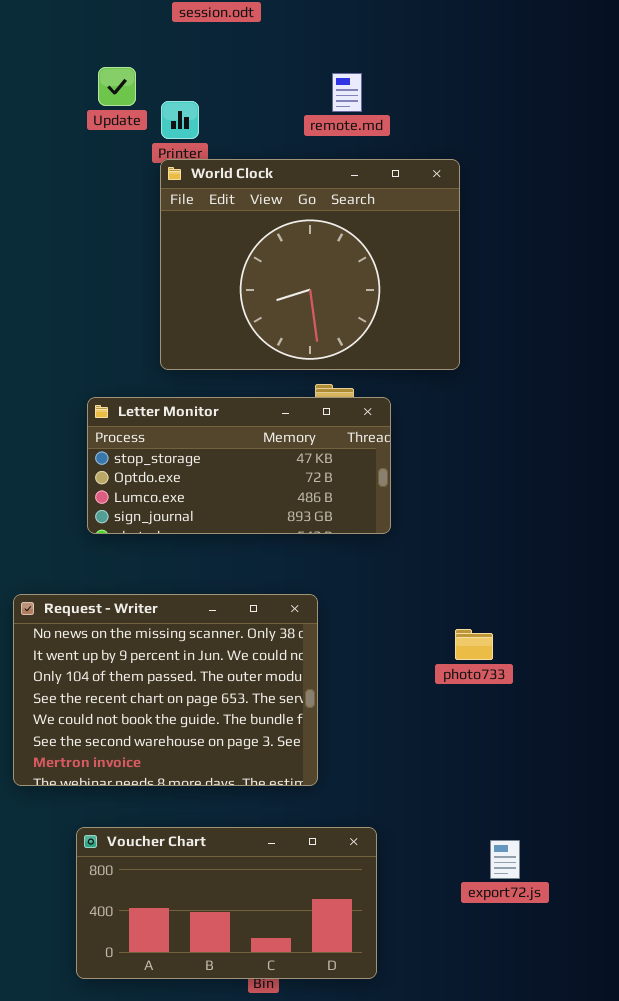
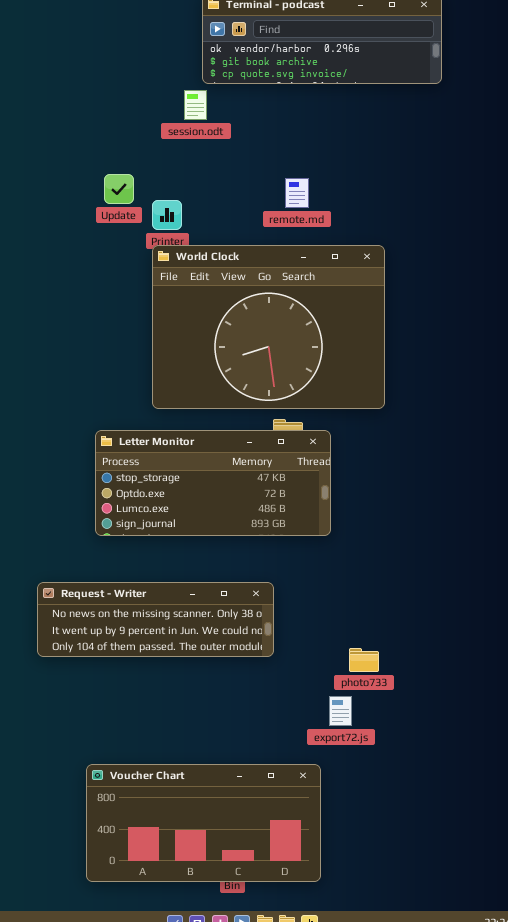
Request - Writer: [13,594,318,786] -> [37,582,274,657], resized
photo733: [455,629,493,660] -> [349,648,379,672], moved
export72.js: [490,840,520,879] -> [329,696,352,726], moved

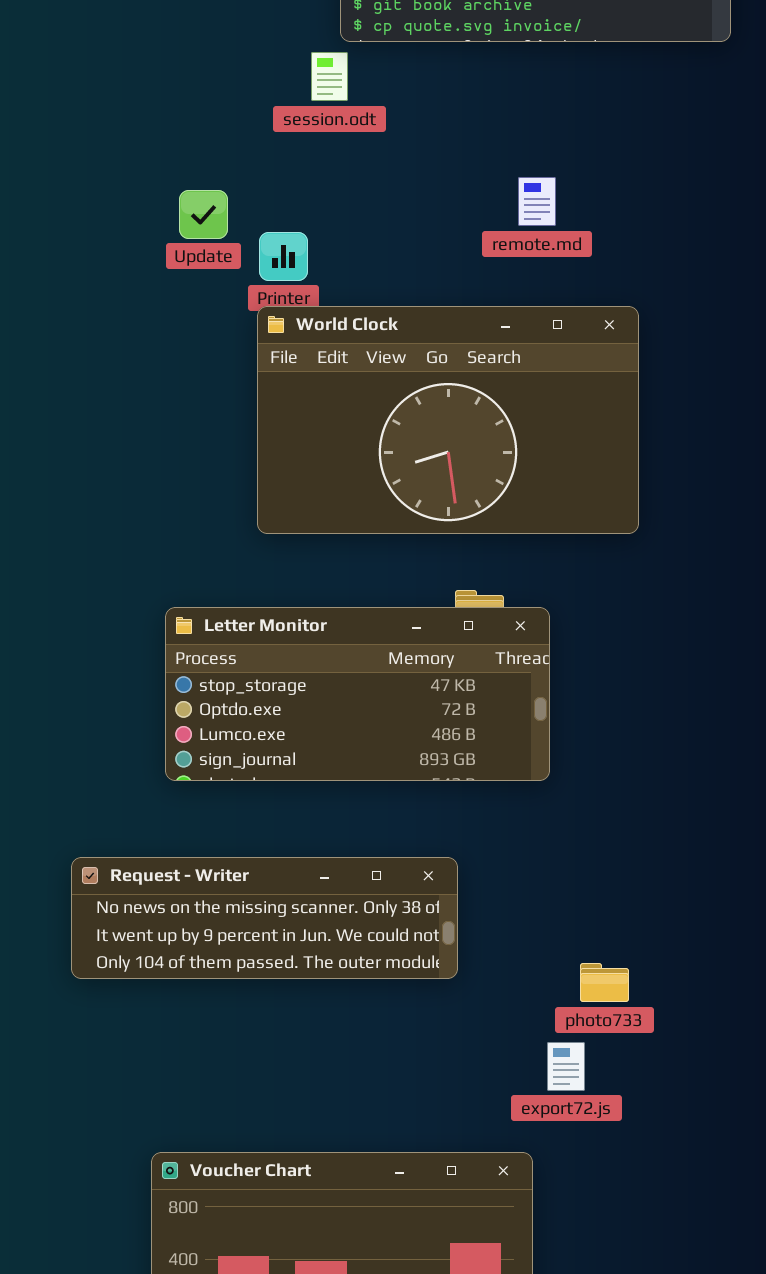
remote.md: [285,178,309,208] -> [518,177,556,226], moved
World Clock: [152,245,385,409] -> [257,306,639,534], resized

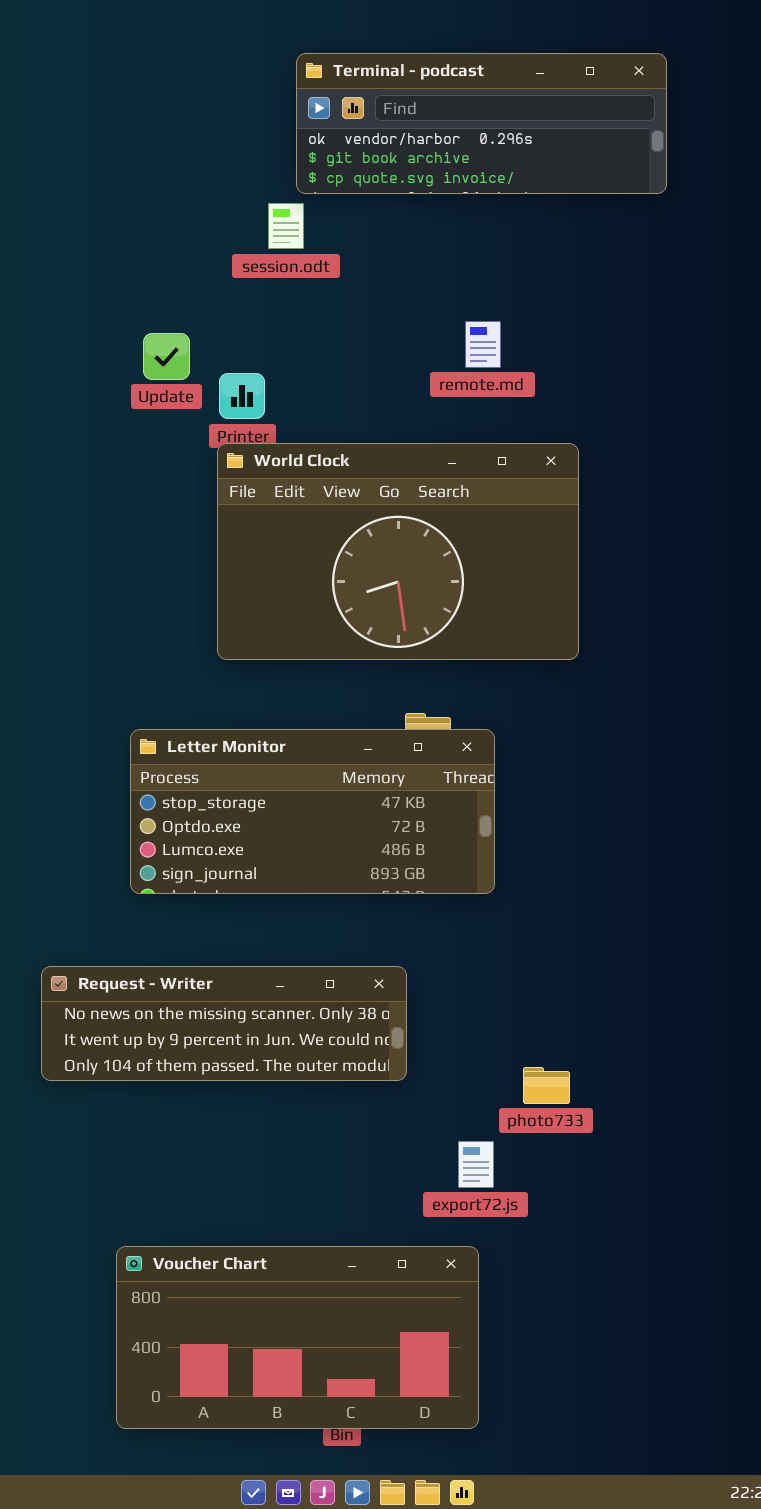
export72.js: [547,1042,585,1091] -> [458,1141,494,1188], moved

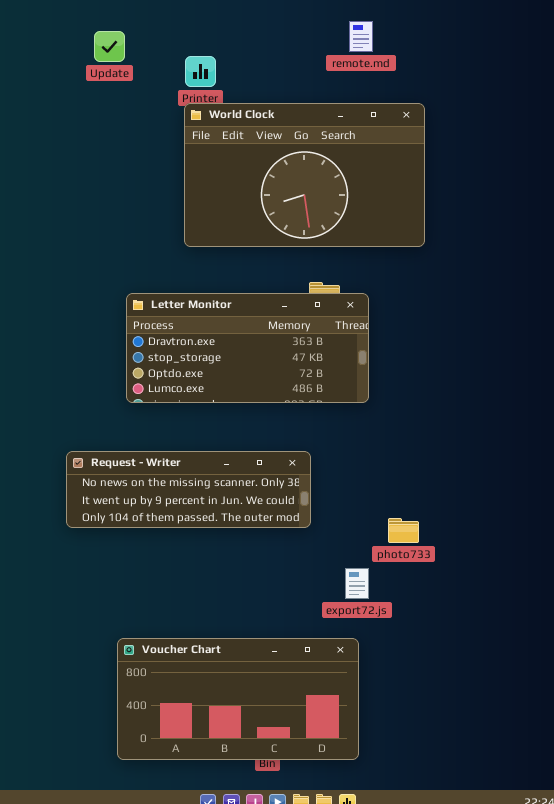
Update: [143,333,190,380] -> [94,31,125,62], moved
Letter Monitor: [130,729,495,894] -> [126,293,369,403], scrolled up 1 row

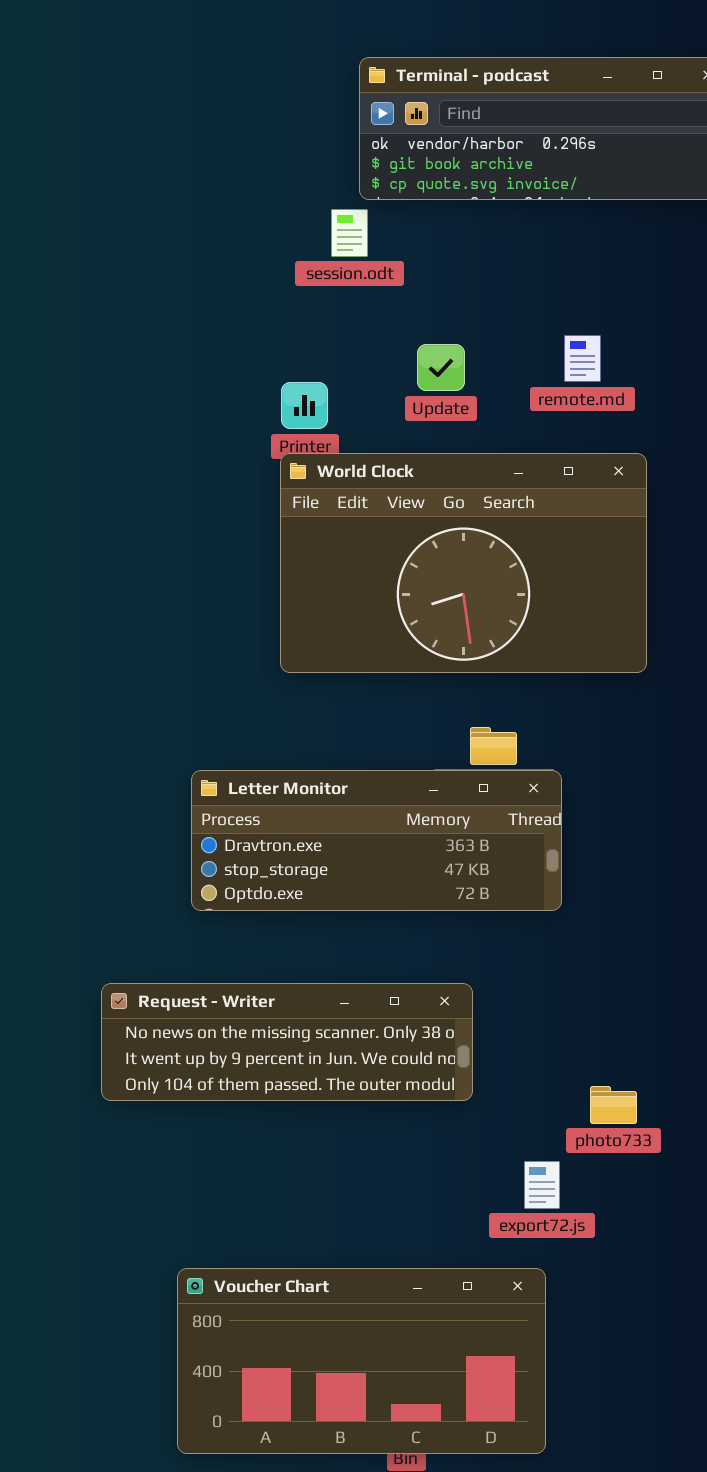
remote.md: [349,21,373,52] -> [564,335,601,382], moved
Update: [94,31,125,62] -> [417,344,465,391], moved
Letter Monitor: [126,293,369,403] -> [191,770,562,911], resized

